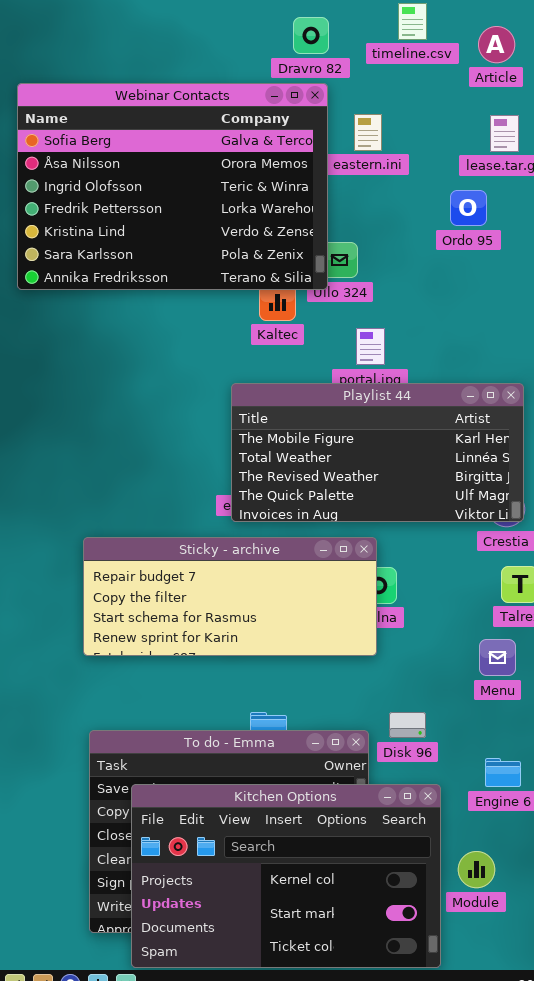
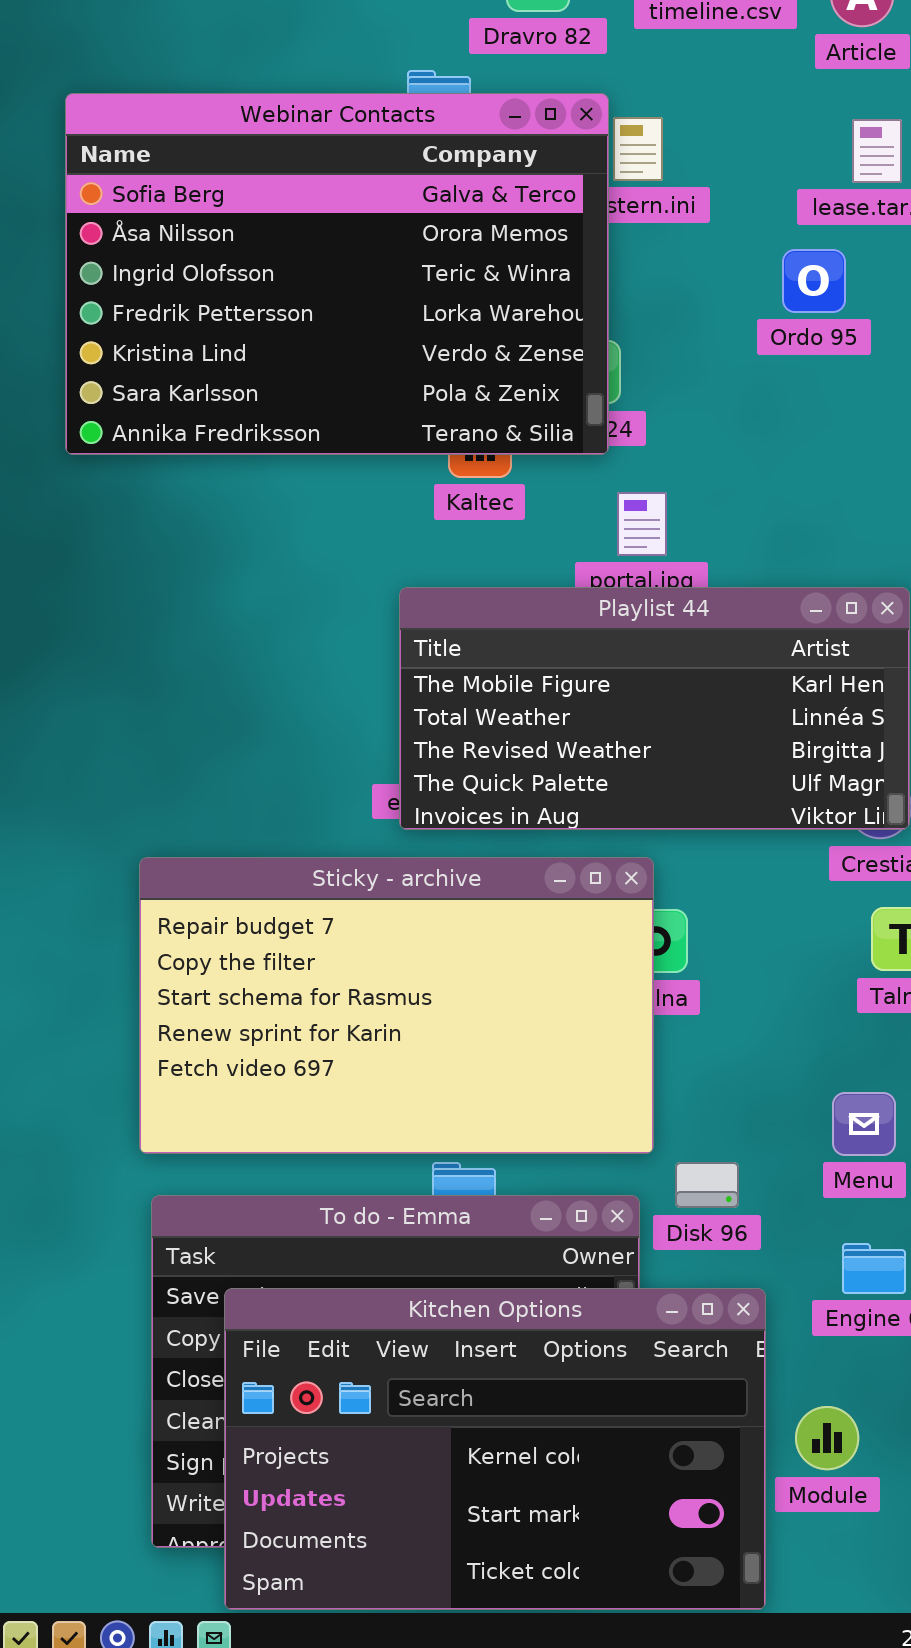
Webinar Contacts: [17,83,328,290] -> [65,93,609,455], moved
Sticky - archive: [83,537,377,656] -> [139,857,654,1154], resized
Menu: [479,639,516,676] -> [832,1092,896,1156], moved

